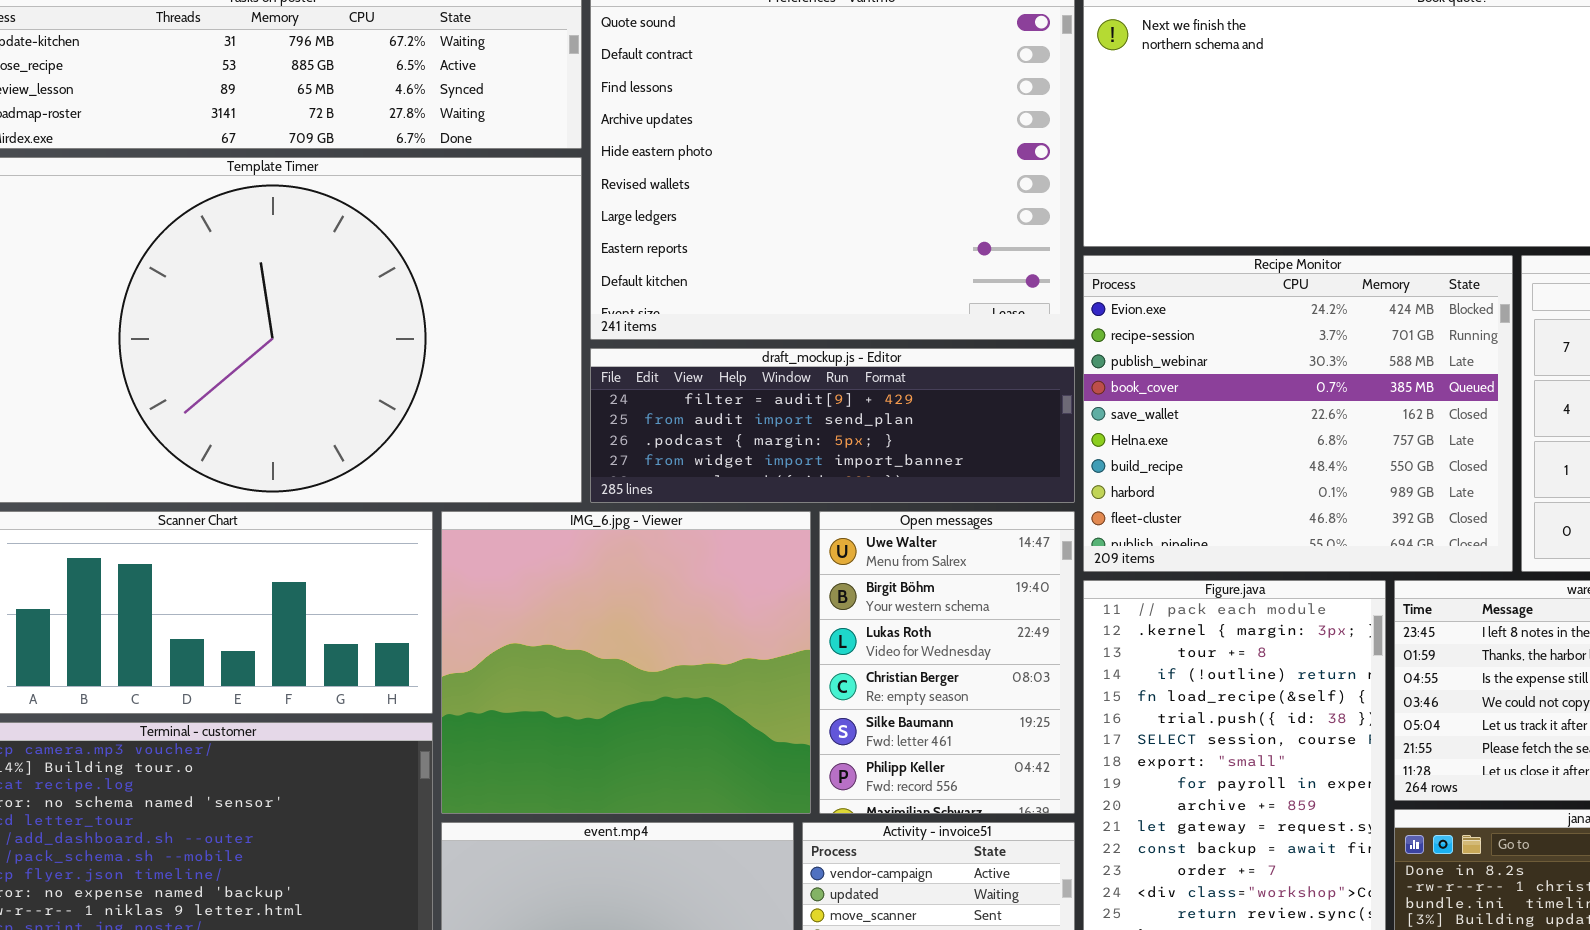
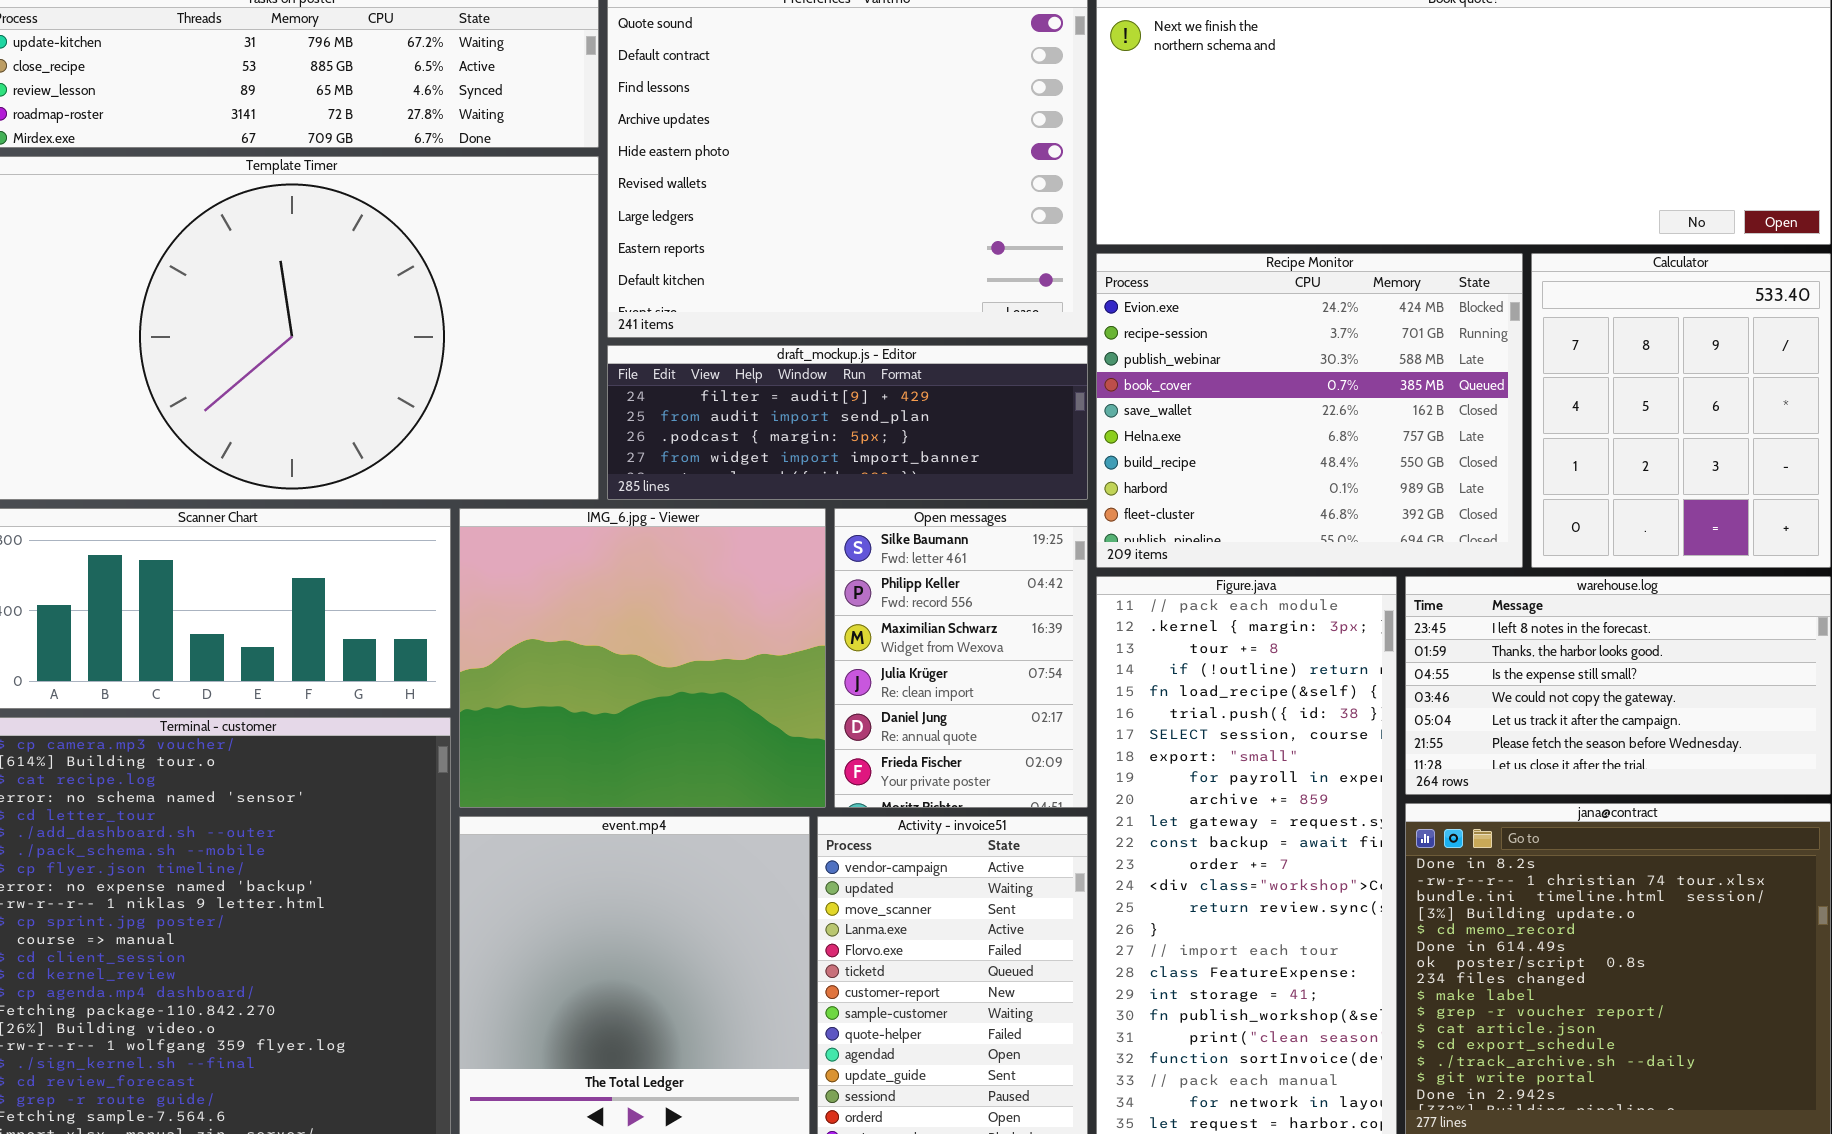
Open messages: [819,511,1075,814] -> [834,508,1088,808], scrolled down 4 rows

